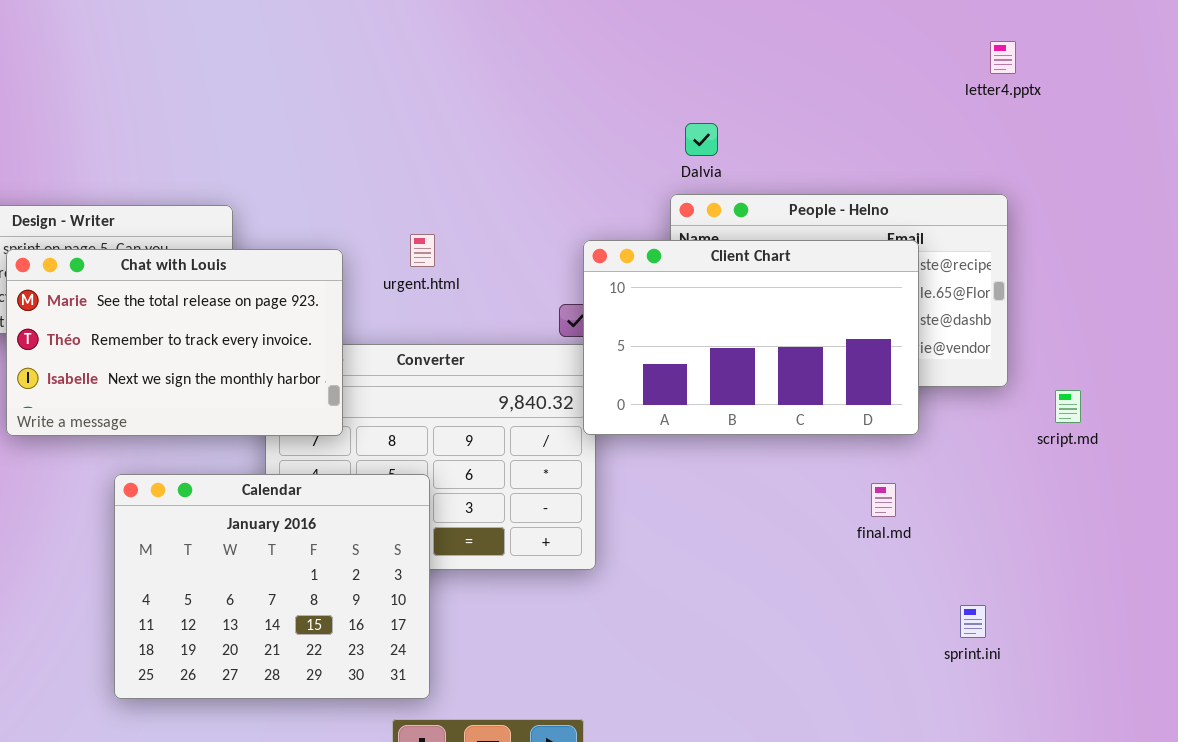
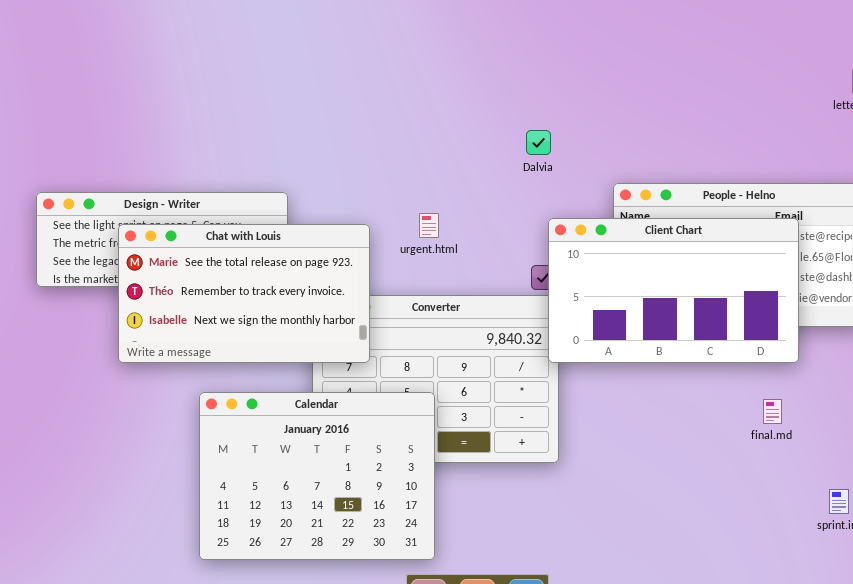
Dalvia: [685,123,718,156] -> [526,130,551,155], moved

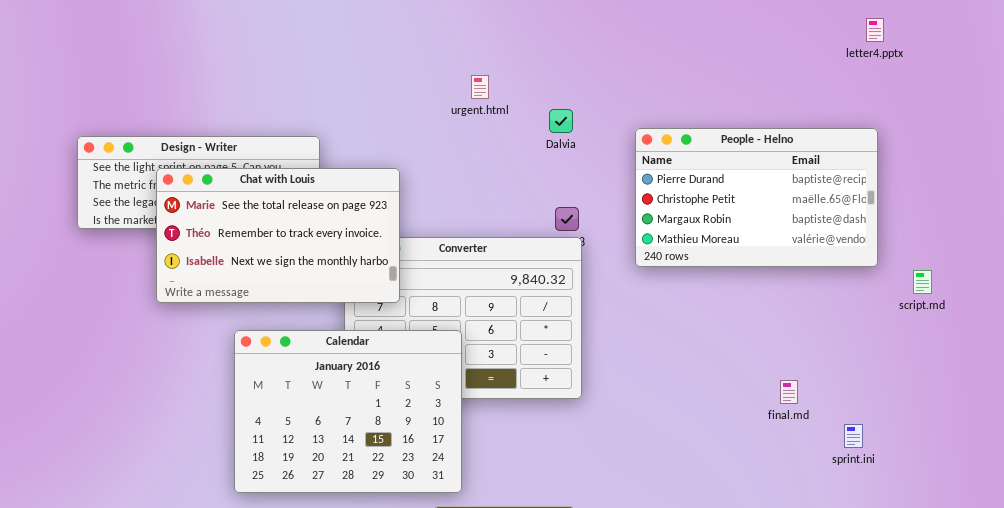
Dalvia: [526,130,551,155] -> [549,109,573,133], moved
urgent.html: [419,213,439,238] -> [471,75,489,99], moved
Client Chart: [548,218,799,363] -> none, closed
final.md: [763,399,782,424] -> [780,380,798,404], moved

